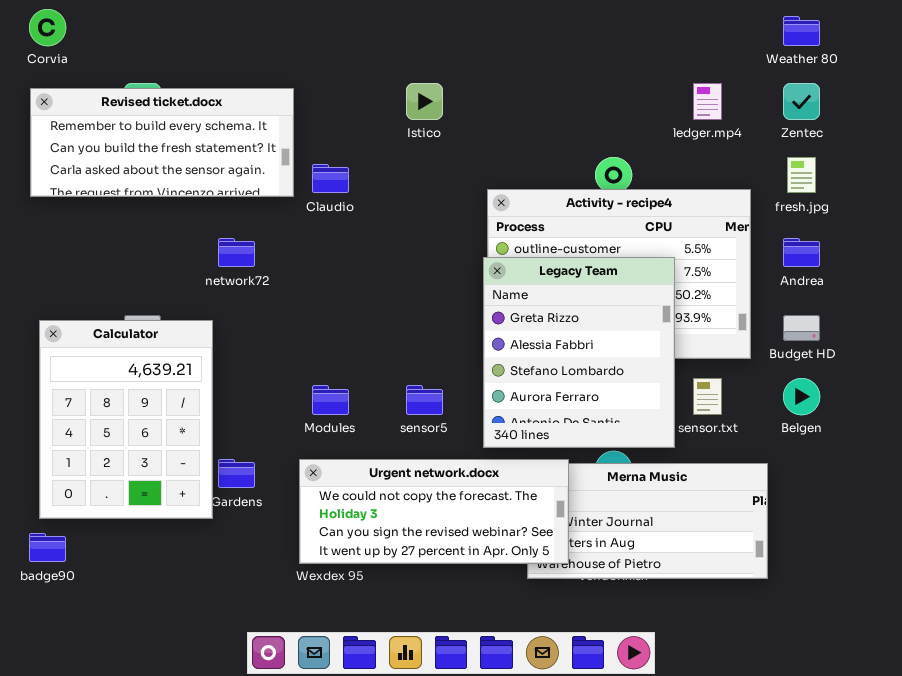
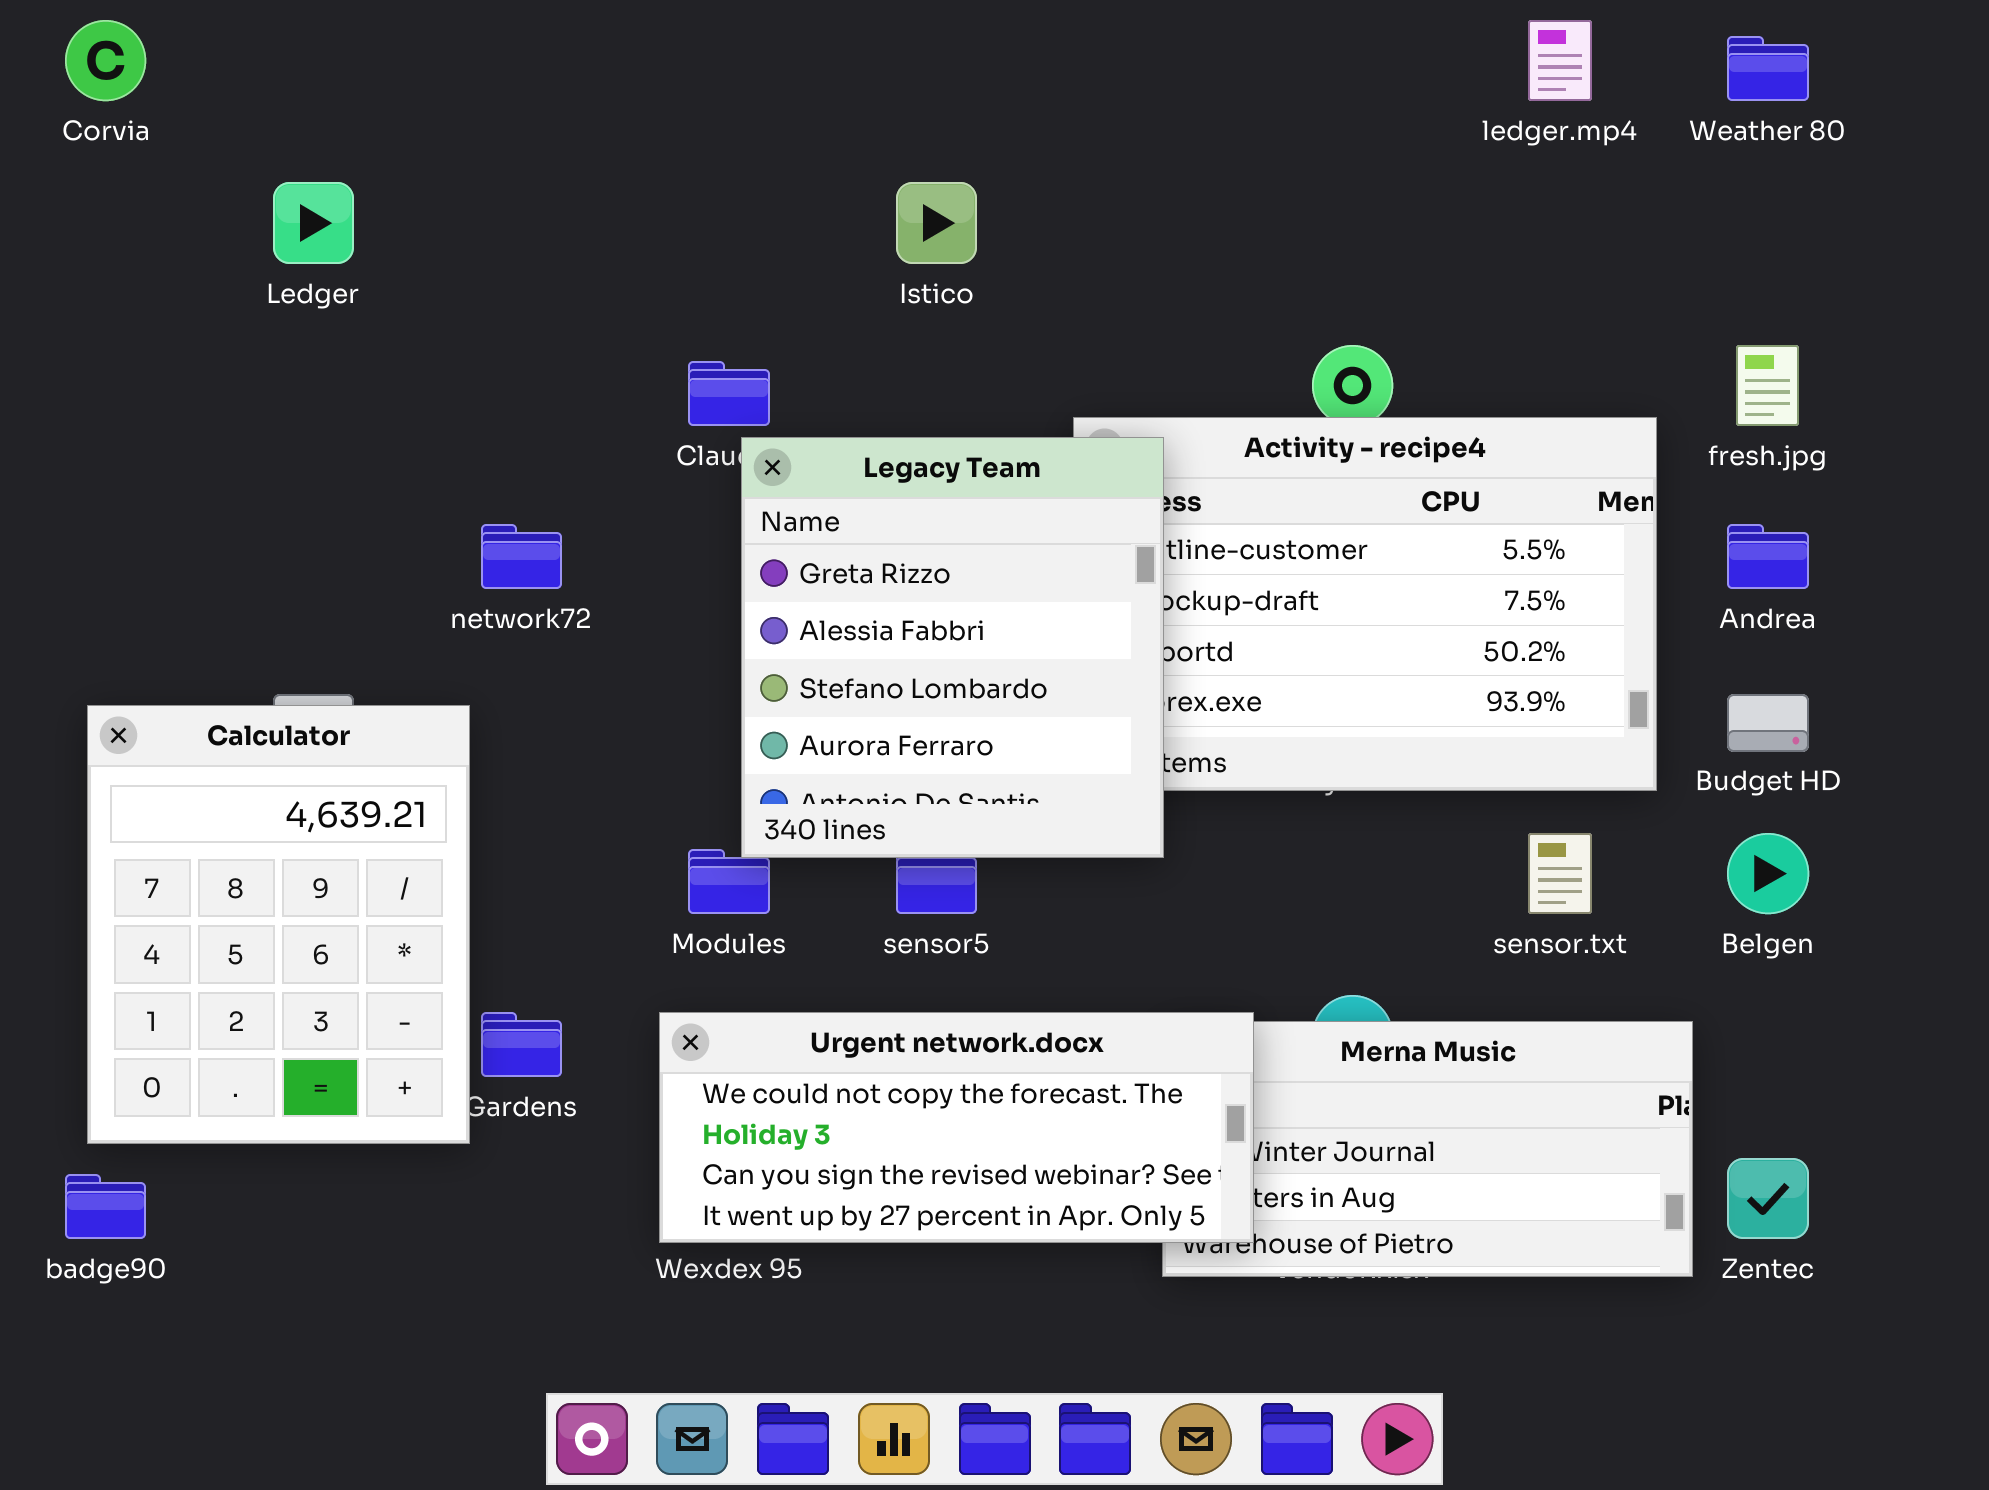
ledger.mp4: [693,83,722,120] -> [1528,20,1592,101], moved
Zentec: [783,83,820,120] -> [1727,1158,1809,1239], moved
Revised ticket.docx: [30,88,294,197] -> none, closed
Legacy Team: [483,257,675,448] -> [741,437,1164,858], moved

